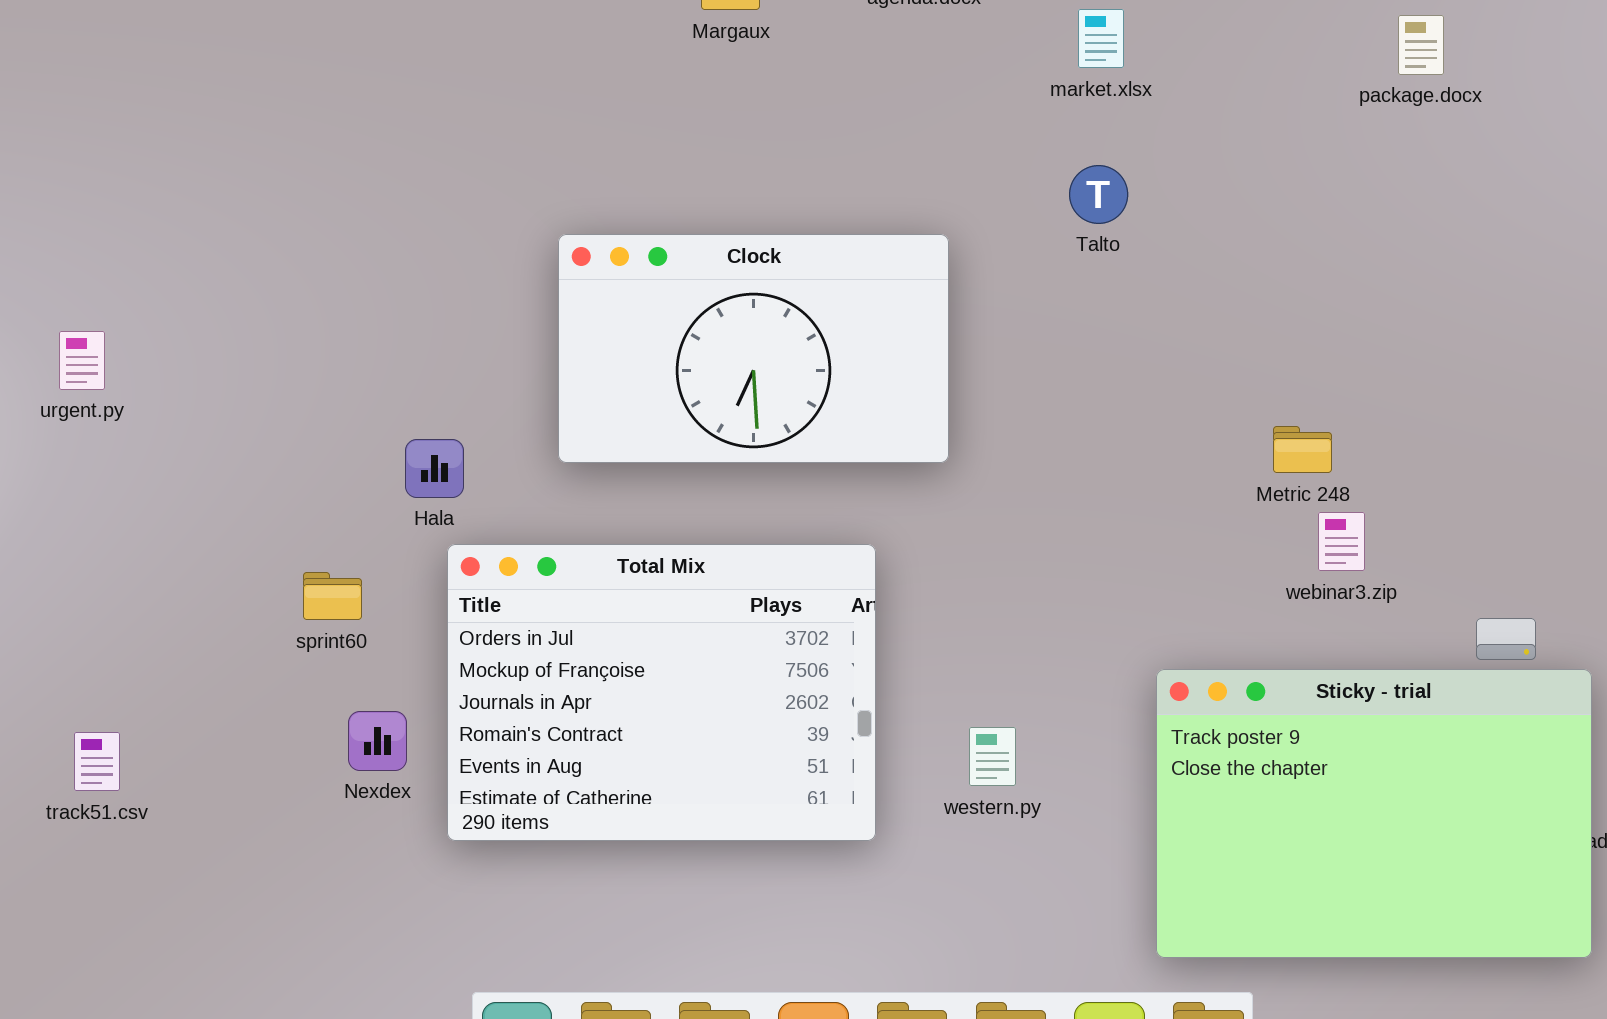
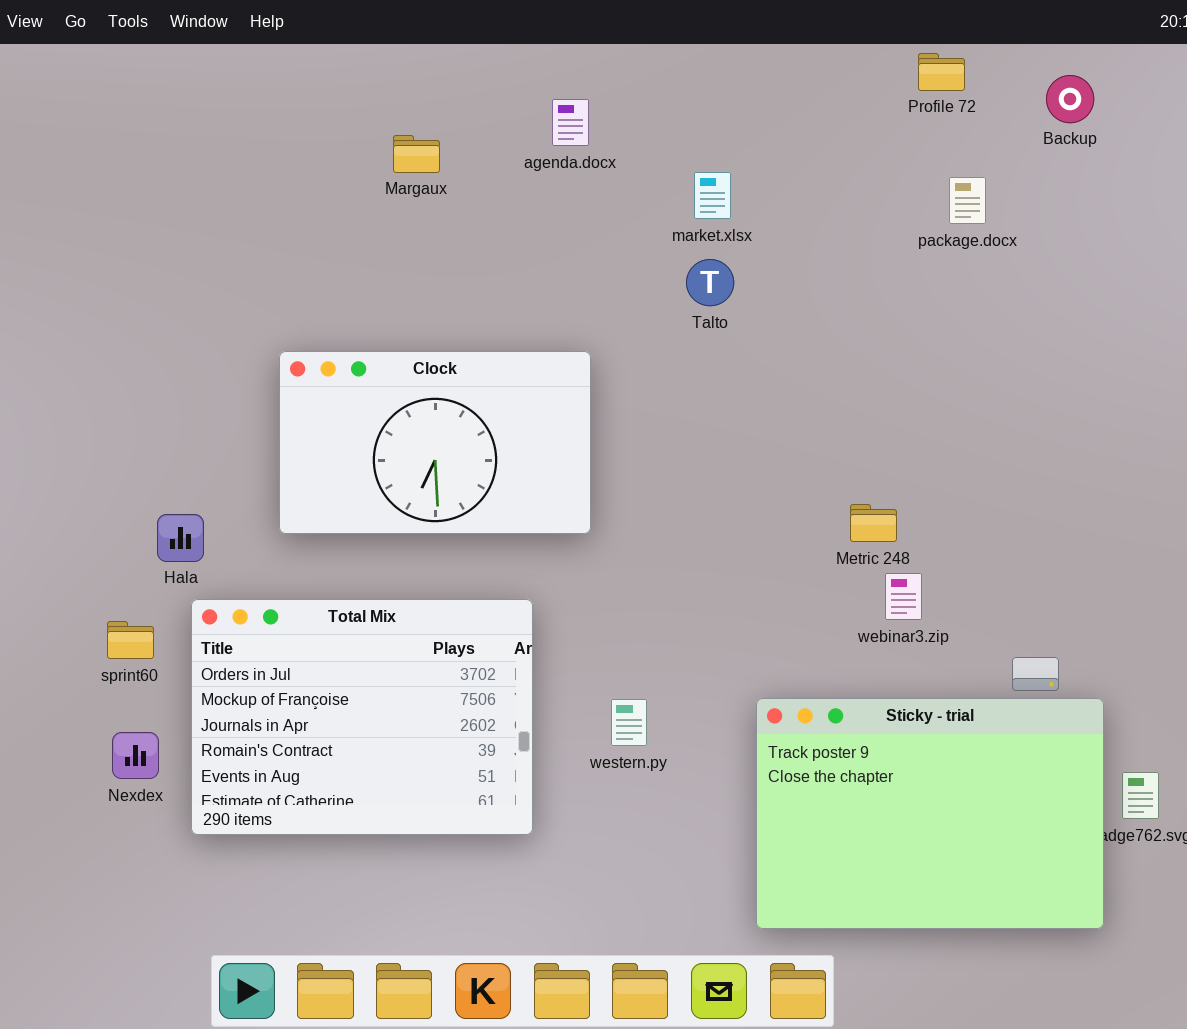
Talto: [1069,165,1128,224] -> [686,259,734,306], moved
sprint60: [303,572,362,620] -> [107,621,154,659], moved
western.py: [969,727,1016,786] -> [611,699,647,746], moved

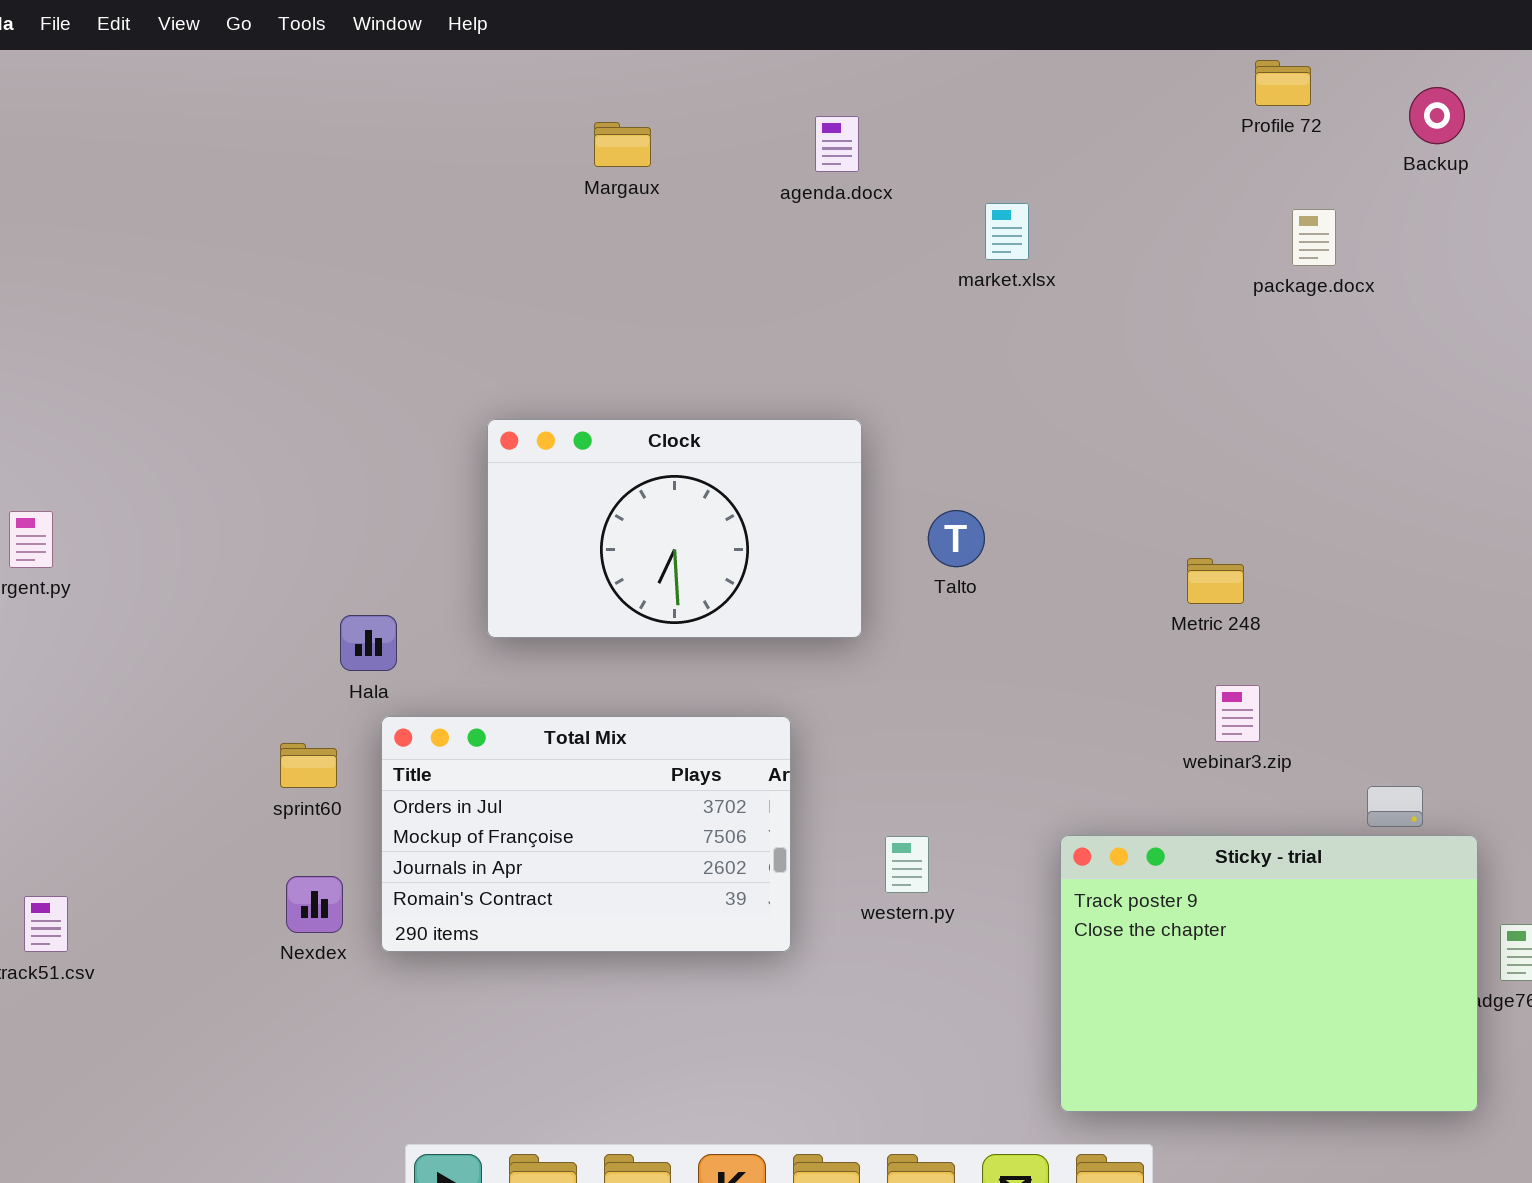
Margaux: [393,135,440,173] -> [594,122,651,167], moved
Talto: [686,259,734,306] -> [928,510,985,567], moved
Metric 248: [850,504,897,542] -> [1187,558,1244,604], moved
Total Mix: [191,599,533,835] -> [381,716,791,952], resized

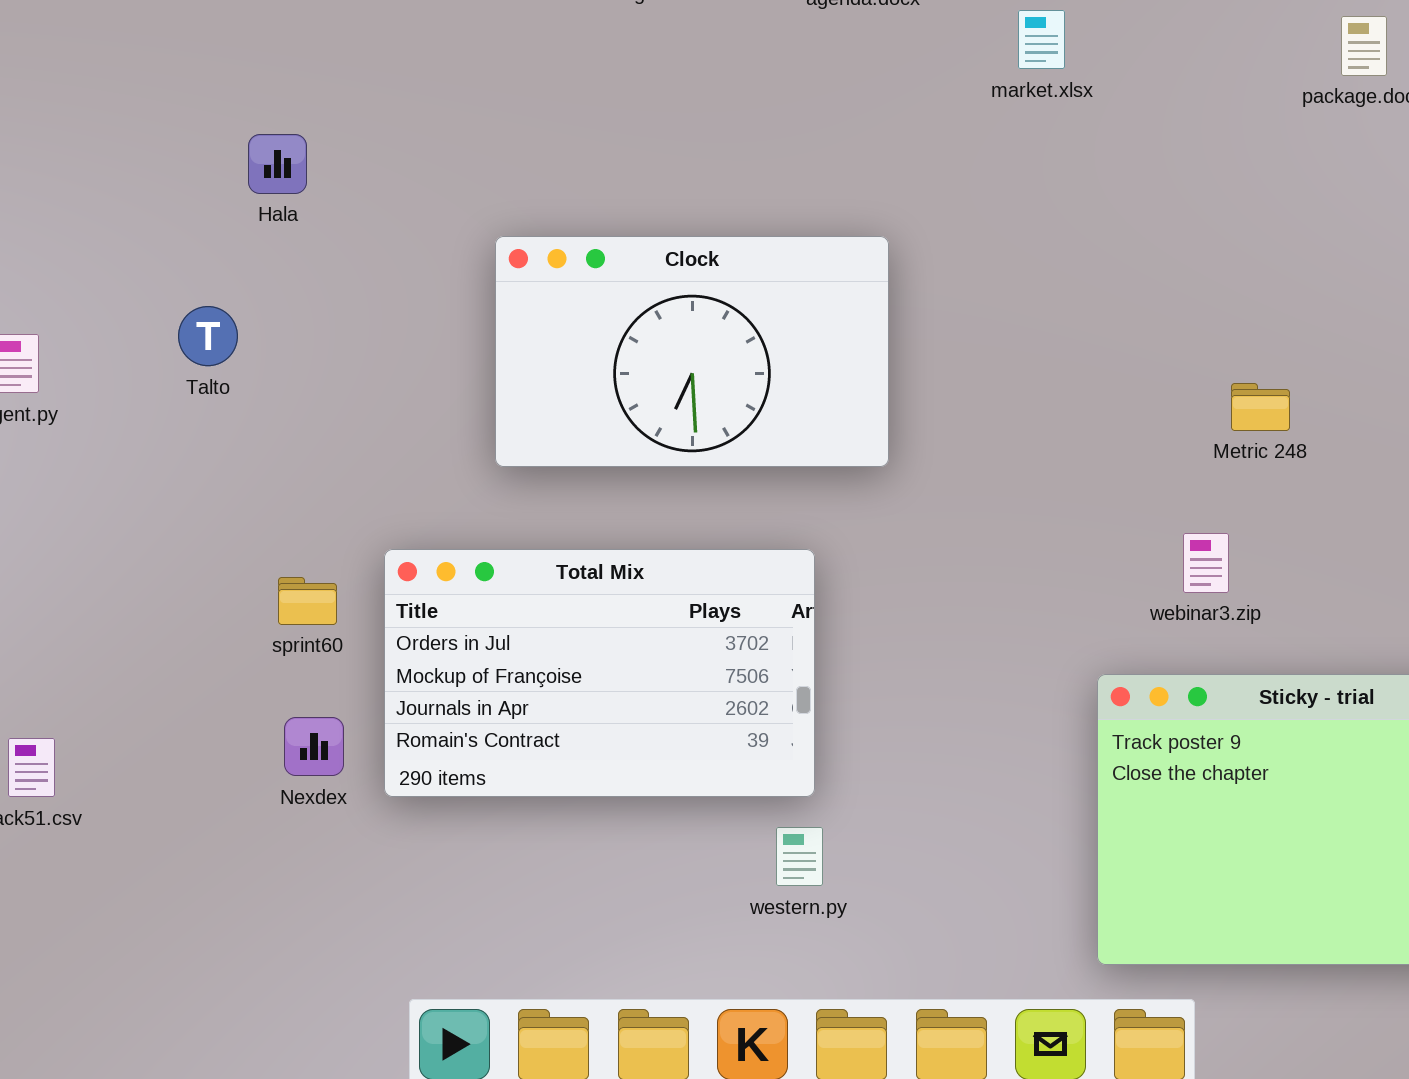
Talto: [928,510,985,567] -> [178,306,238,366], moved
Hala: [340,615,397,671] -> [248,134,307,194], moved
webinar3.zip: [1215,685,1260,742] -> [1183,533,1229,593], moved
western.py: [885,836,929,893] -> [776,827,823,886], moved

